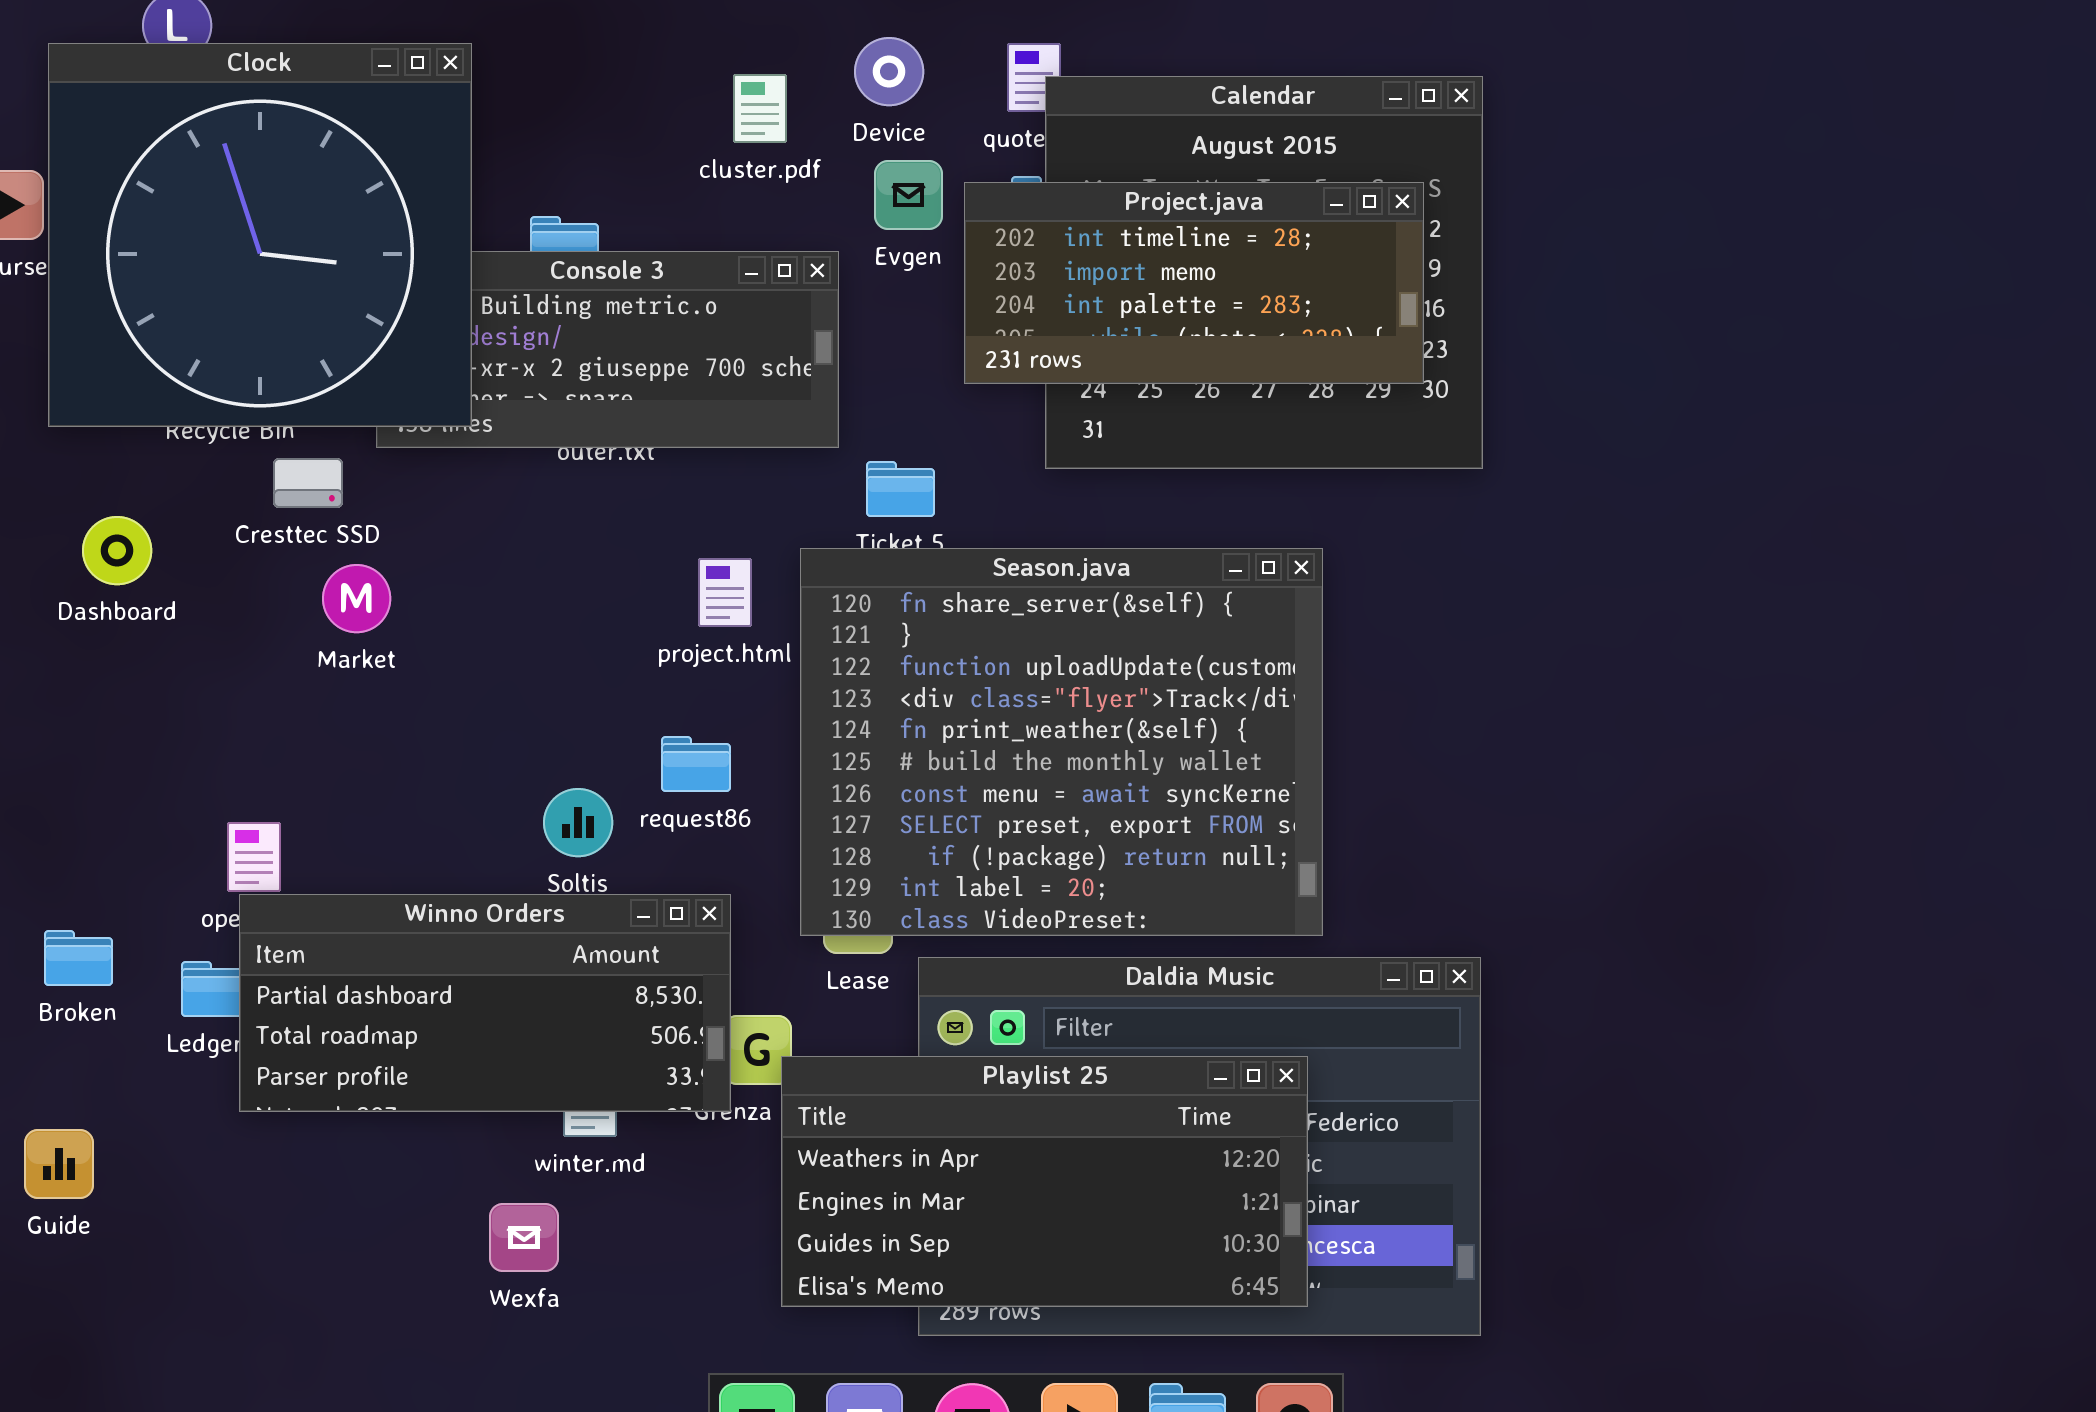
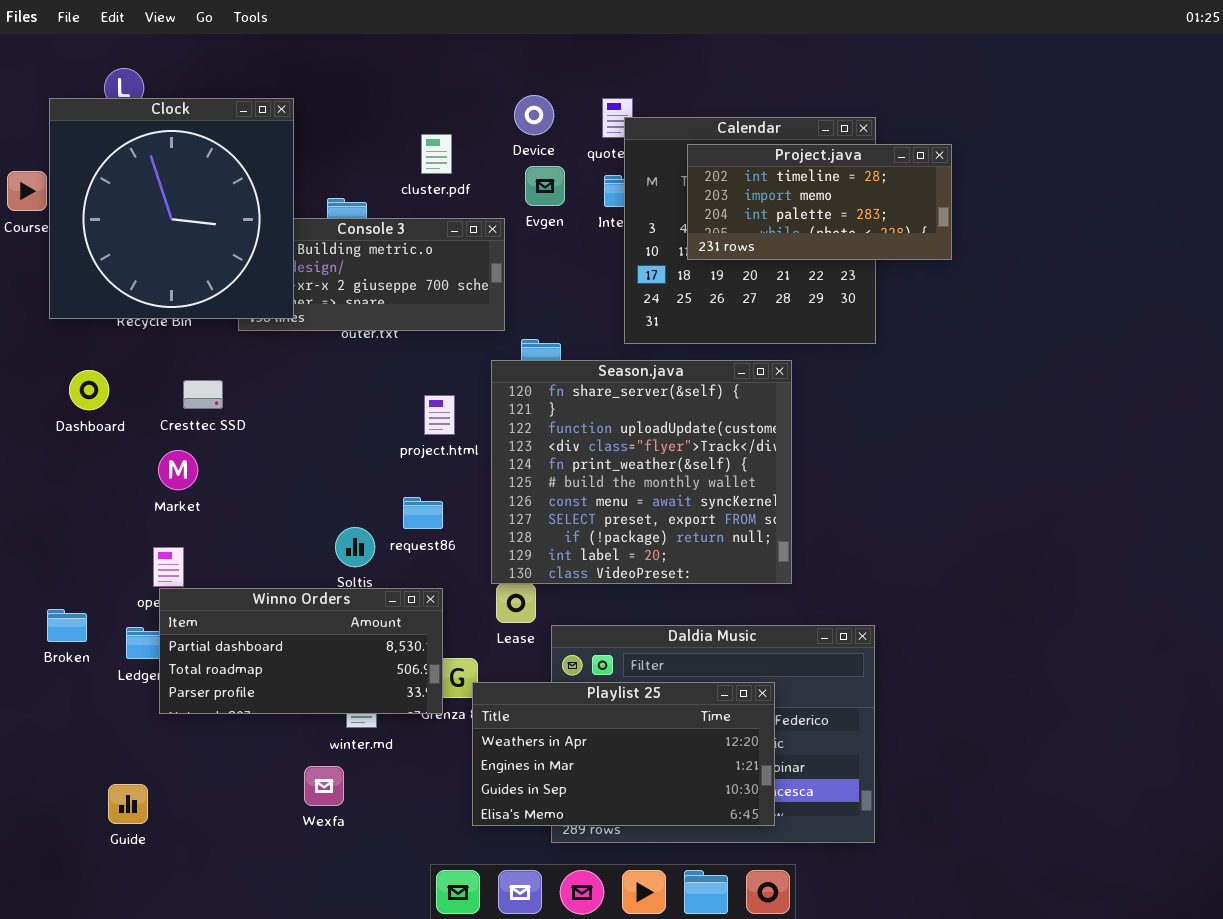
cluster.pdf: [733,74,787,143] -> [421,134,452,174], moved
Project.java: [964,182,1424,384] -> [687,144,952,260], moved
Cresttec SSD: [273,458,343,508] -> [183,380,223,409], moved
Season.java: [800,548,1323,936] -> [491,360,792,584], moved
Market: [322,564,391,633] -> [158,450,198,490], moved
Guide: [24,1129,94,1199] -> [108,784,148,824], moved

